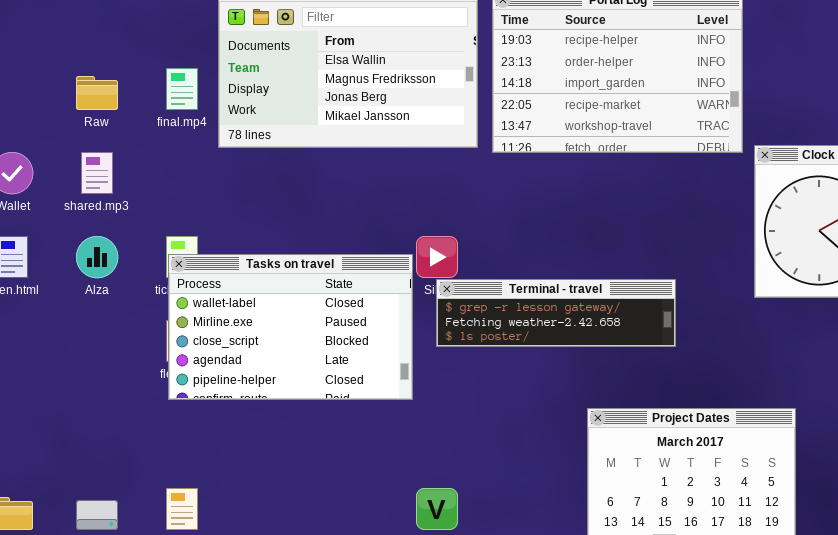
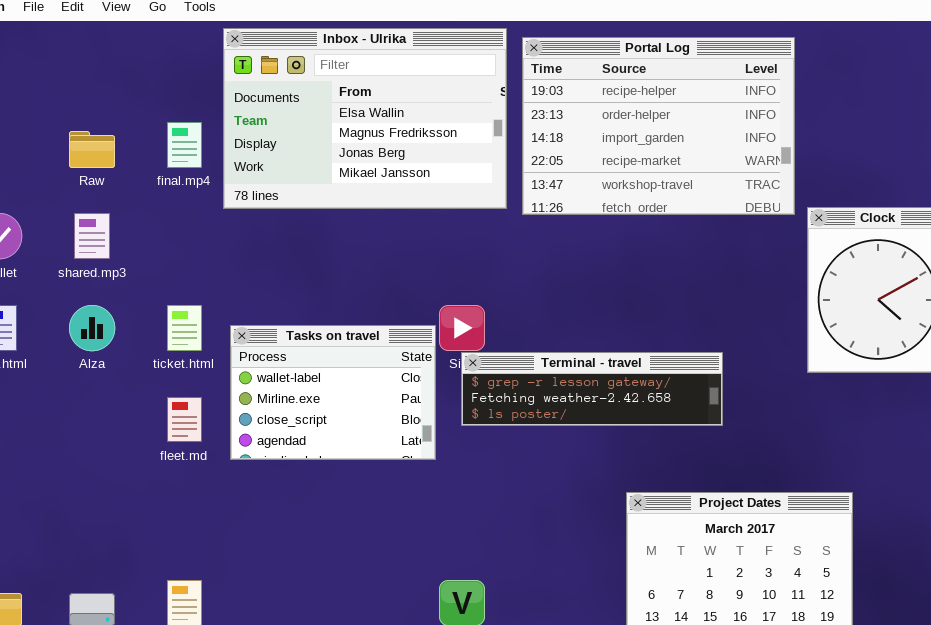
Tasks on travel: [168,254,413,400] -> [230,325,436,460], resized

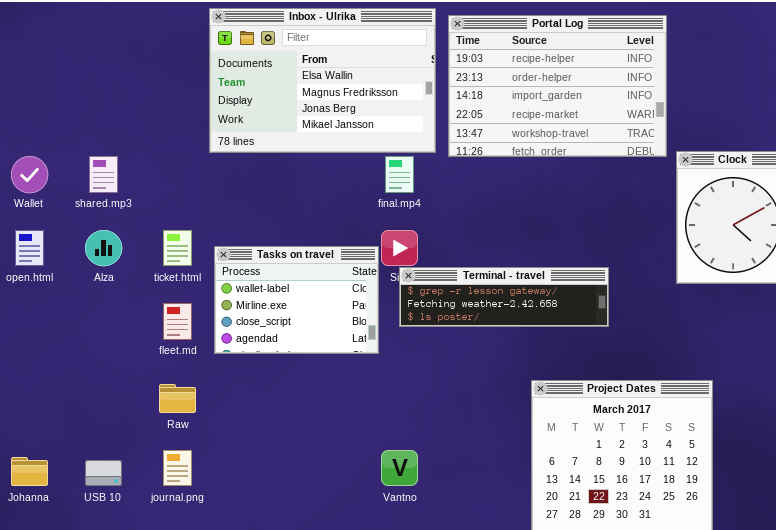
final.mp4: [167,122,202,168] -> [385,156,414,193], moved
Raw: [69,131,115,168] -> [159,384,196,413], moved

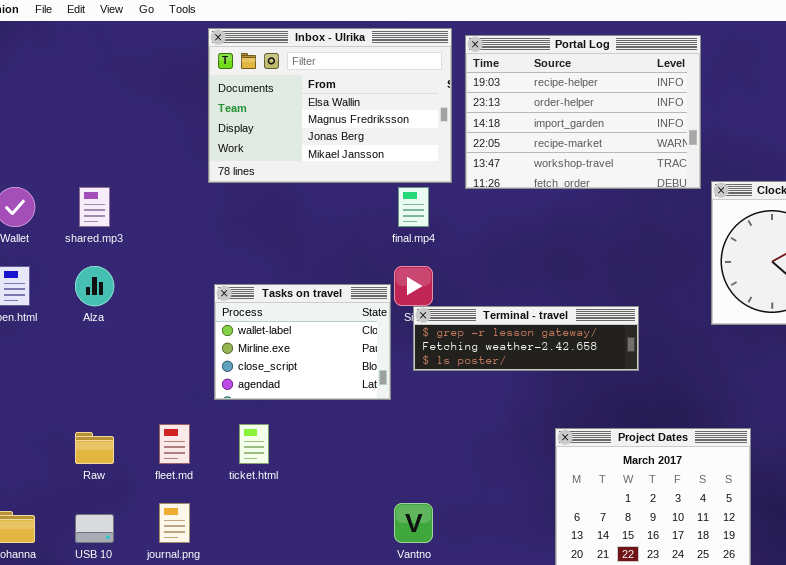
ticket.html: [163,230,192,266] -> [239,424,269,464], moved
fleet.md: [163,303,192,340] -> [159,424,190,464], moved
Raw: [159,384,196,413] -> [75,432,114,464], moved

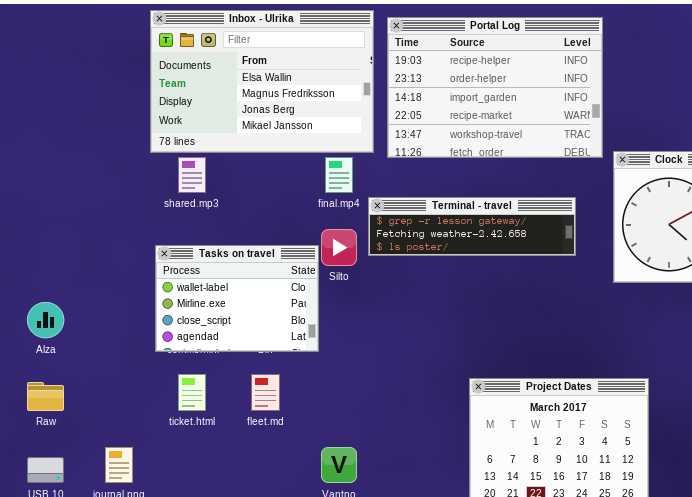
shared.mp3: [79,187,110,227] -> [178,157,206,193], moved
Alza: [75,266,114,306] -> [27,302,64,338], moved
Terminal - travel: [413,306,639,371] -> [368,197,576,256], moved
fleet.md: [159,424,190,464] -> [251,374,280,411], moved

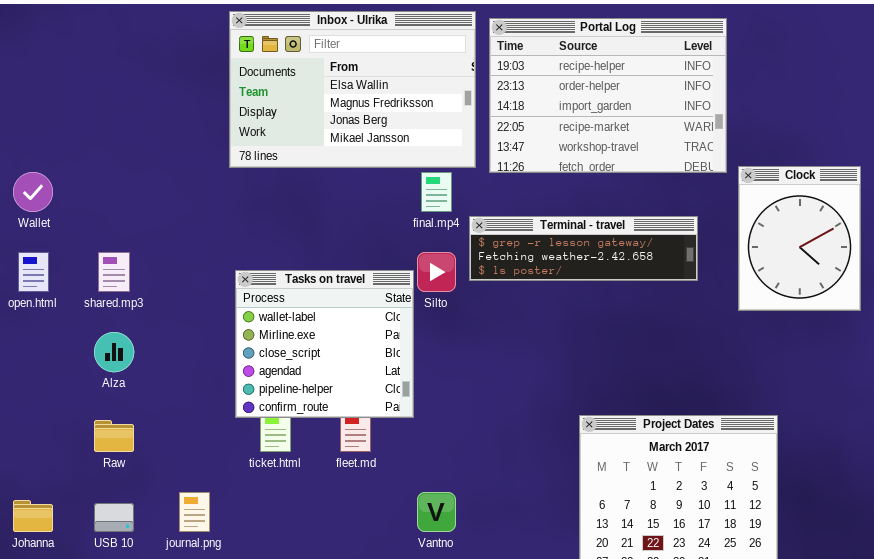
shared.mp3: [178,157,206,193] -> [98,252,130,292], moved
Tasks on travel: [155,245,319,352] -> [235,270,414,418], resized

